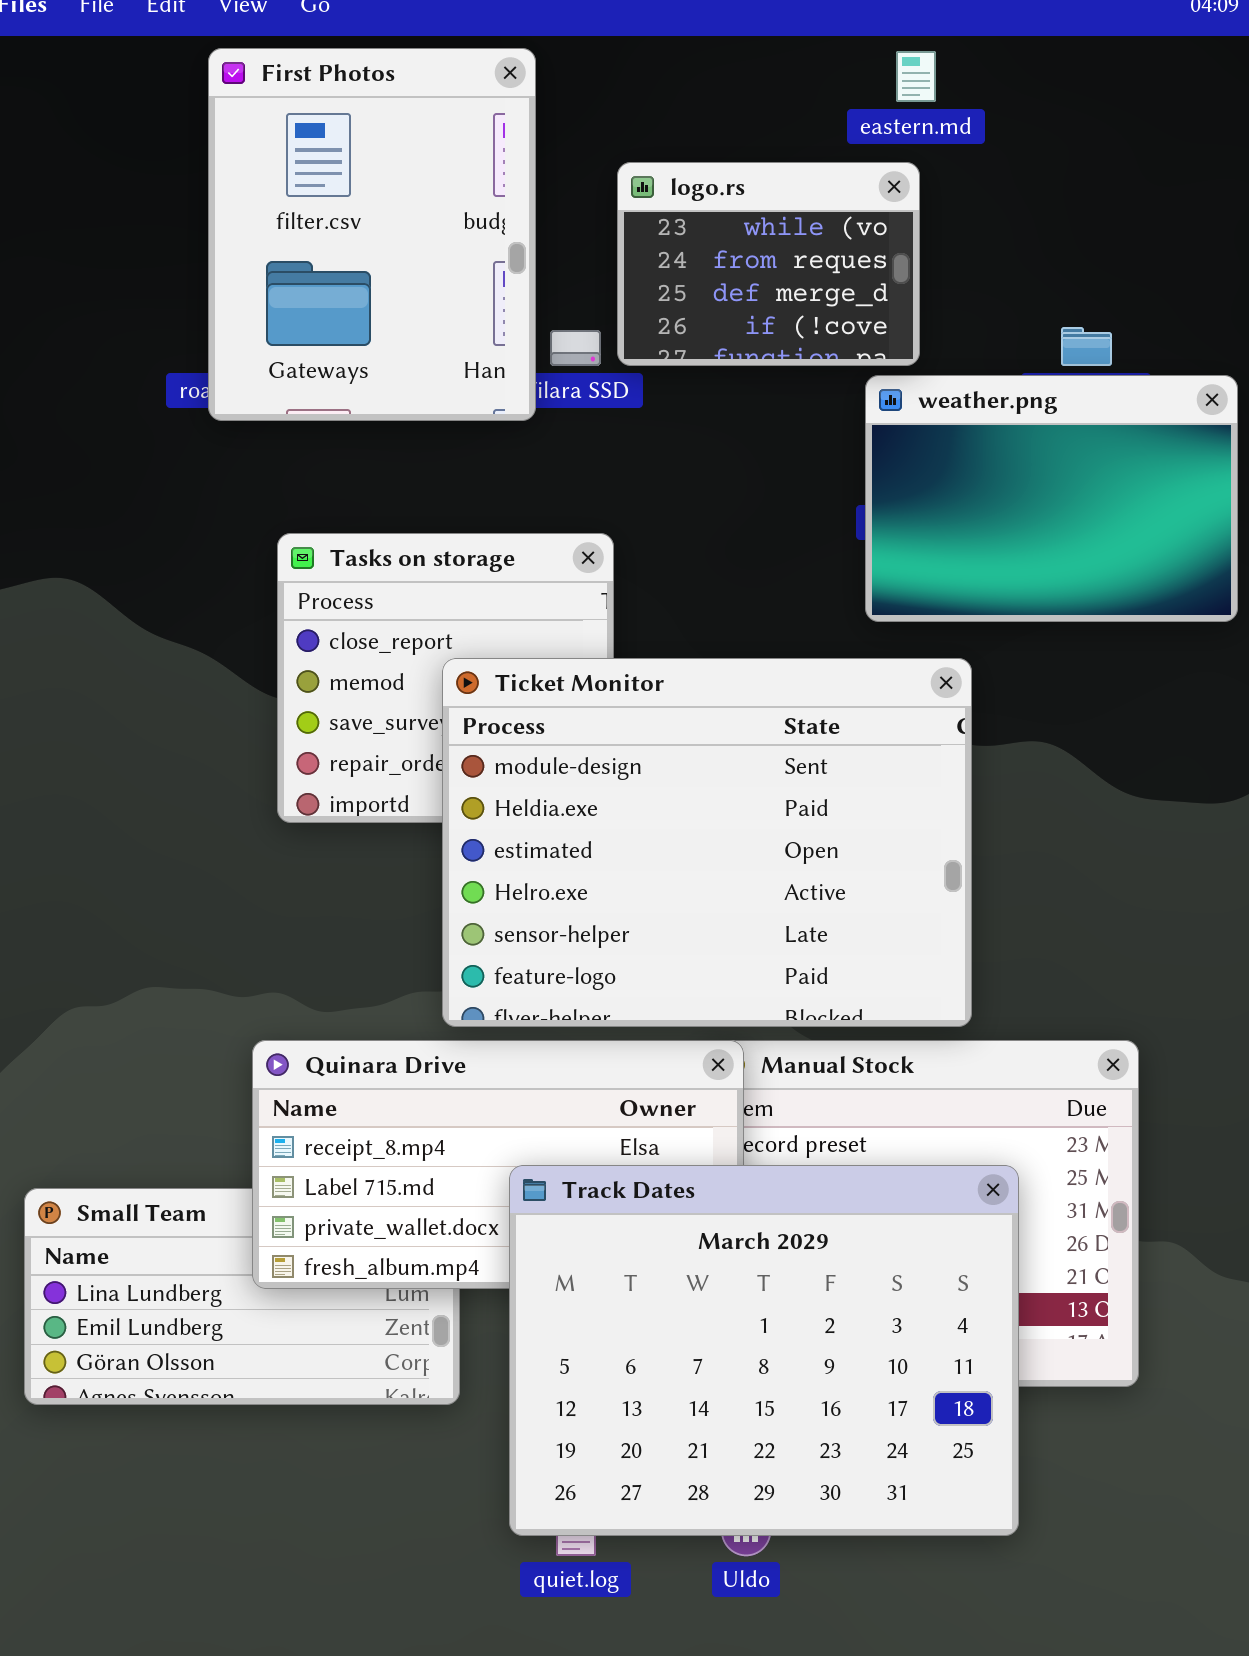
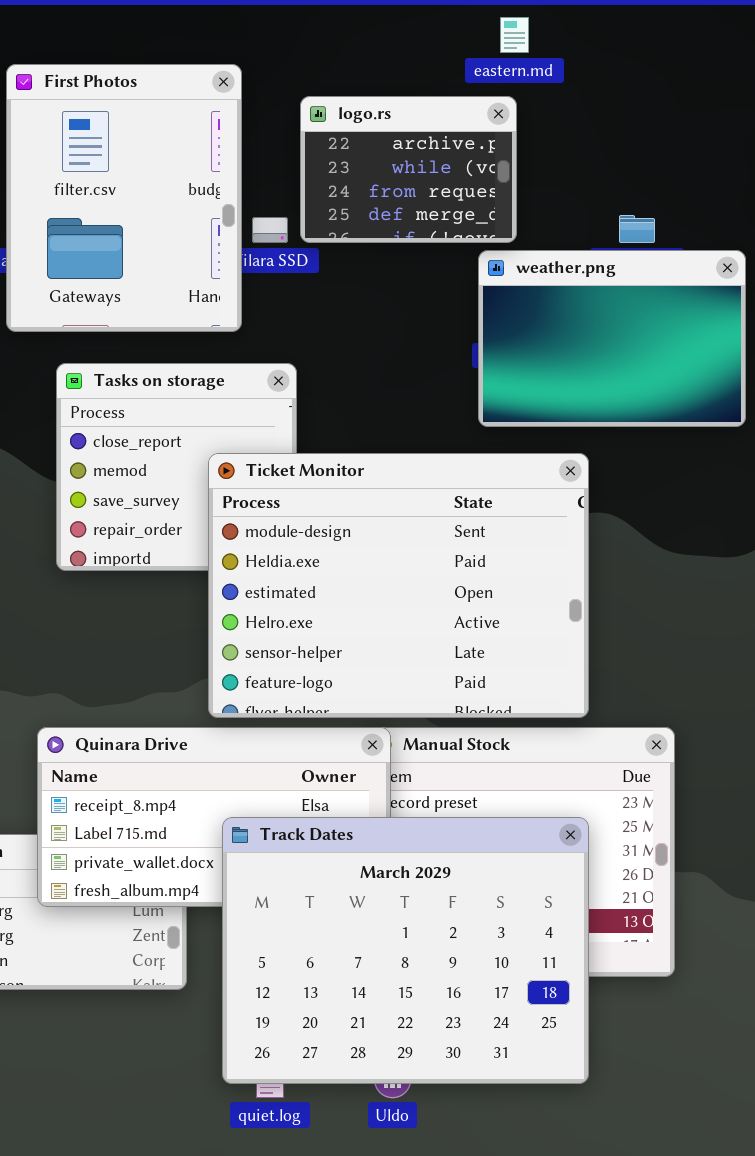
First Photos: [208,48,536,421] -> [6,64,242,332], moved
logo.rs: [617,162,920,366] -> [300,96,517,243], scrolled up 1 row
Ticket Monitor: [442,658,972,1027] -> [208,453,589,718], moved

